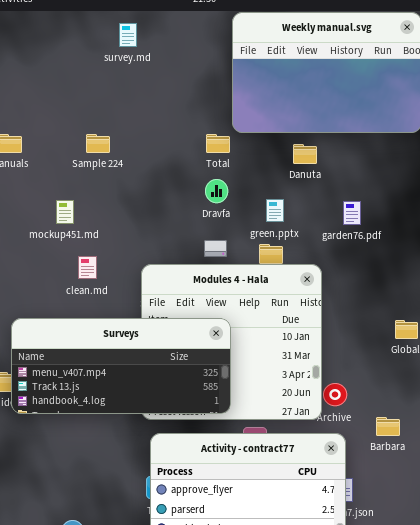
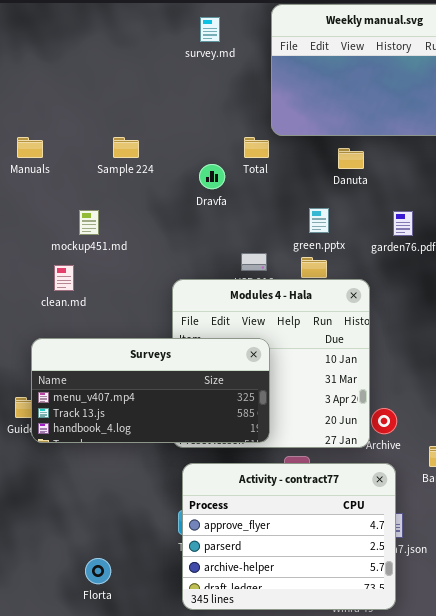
survey.md: [119,23,137,47] -> [200,17,220,42], moved
Dravfa: [205,179,228,203] -> [199,164,225,189], moved
clean.md: [78,256,97,279] -> [54,265,74,291], moved

